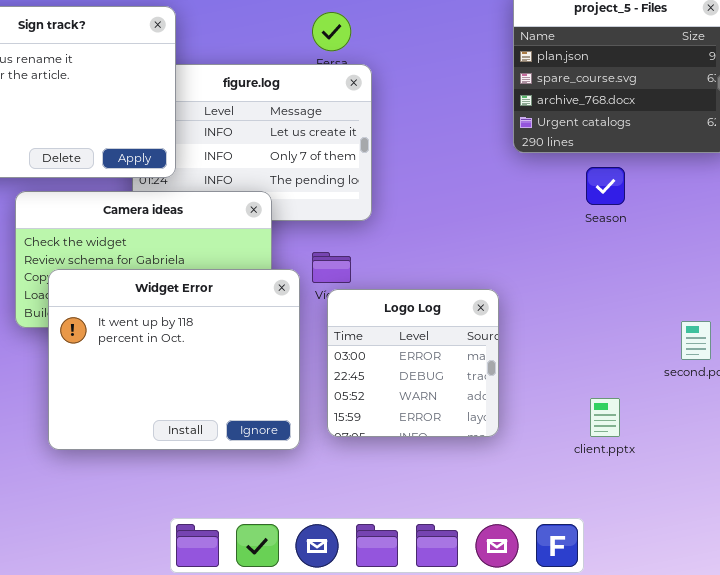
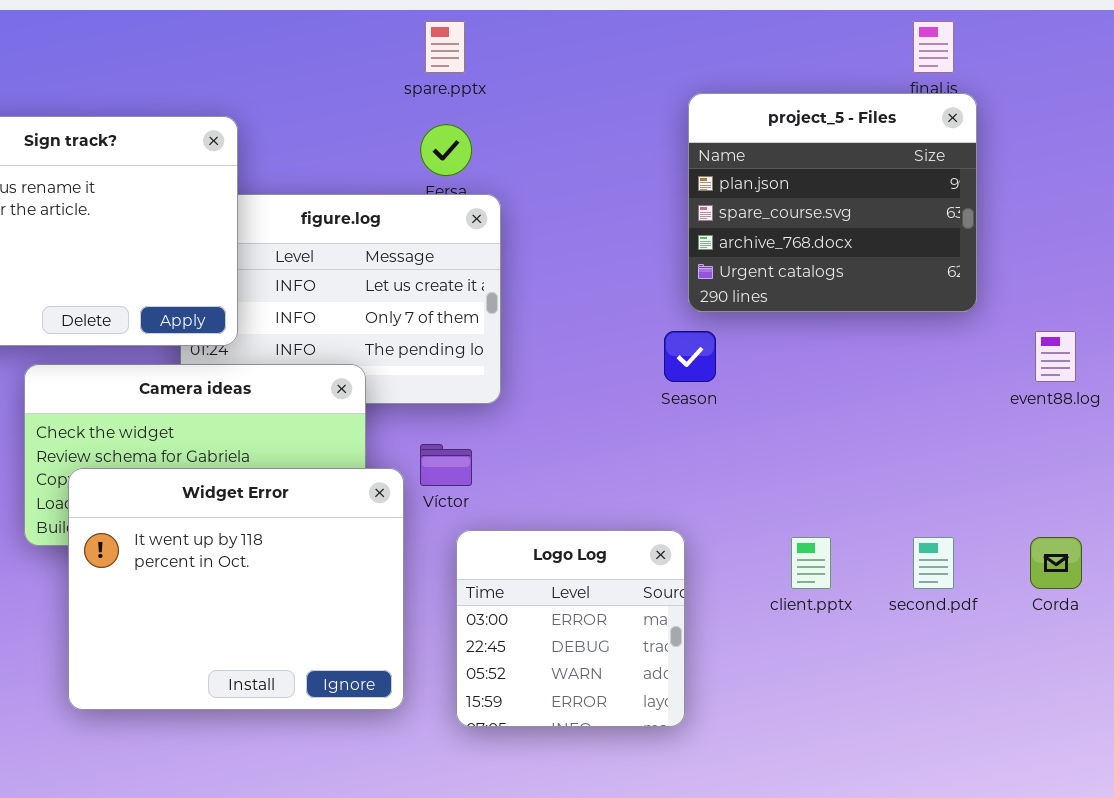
Season: [586,167,625,205] -> [664,331,716,382], moved
Logo Log: [327,289,499,437] -> [456,530,685,727], moved
client.pptx: [590,398,620,437] -> [791,537,831,589], moved

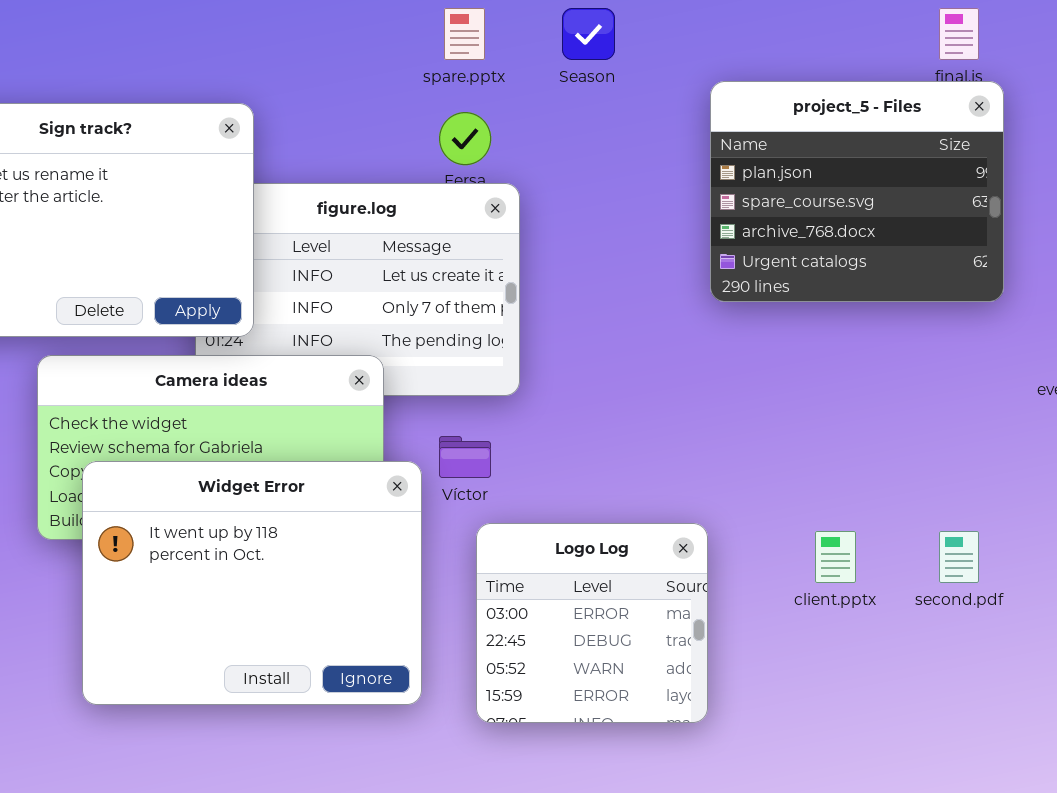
Season: [664,331,716,382] -> [562,8,615,60], moved

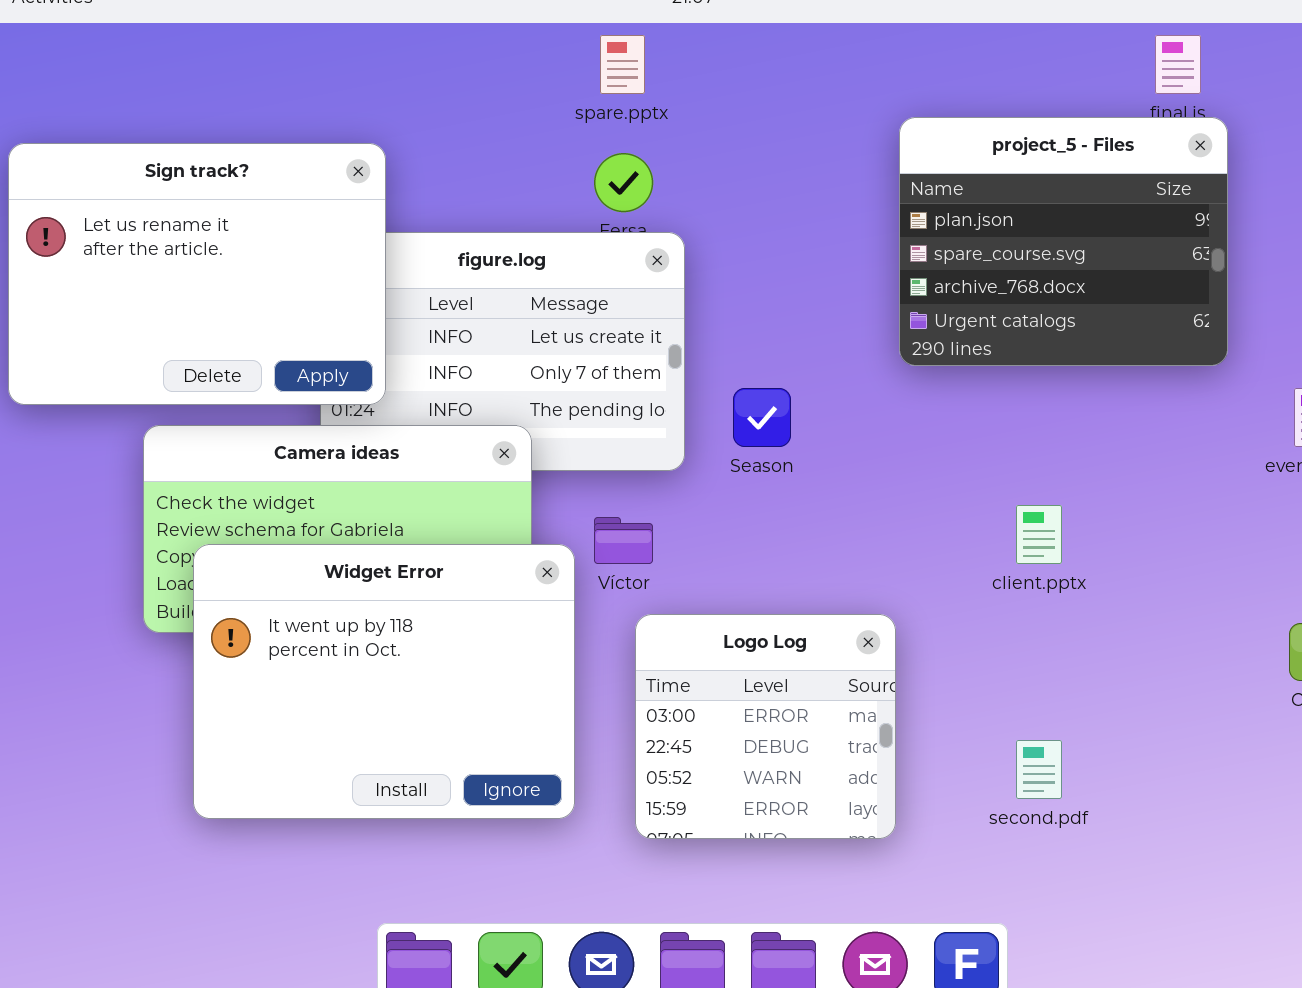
Season: [562,8,615,60] -> [733,388,791,447], moved
client.pptx: [815,531,856,583] -> [1016,505,1062,564], moved
second.pdf: [939,531,979,583] -> [1016,740,1062,799], moved

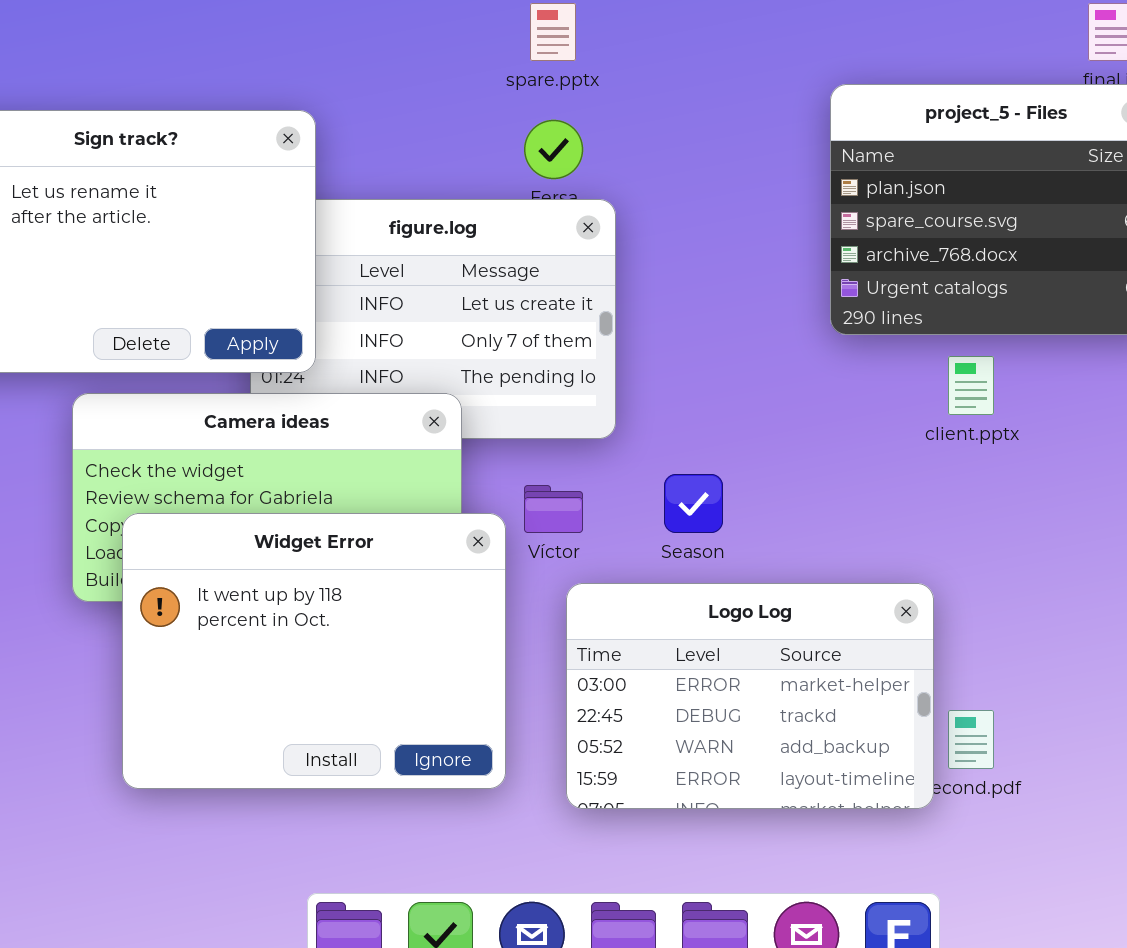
Season: [733,388,791,447] -> [664,474,723,533], moved
client.pptx: [1016,505,1062,564] -> [948,356,994,415], moved
Logo Log: [635,614,896,839] -> [566,583,934,809], resized

